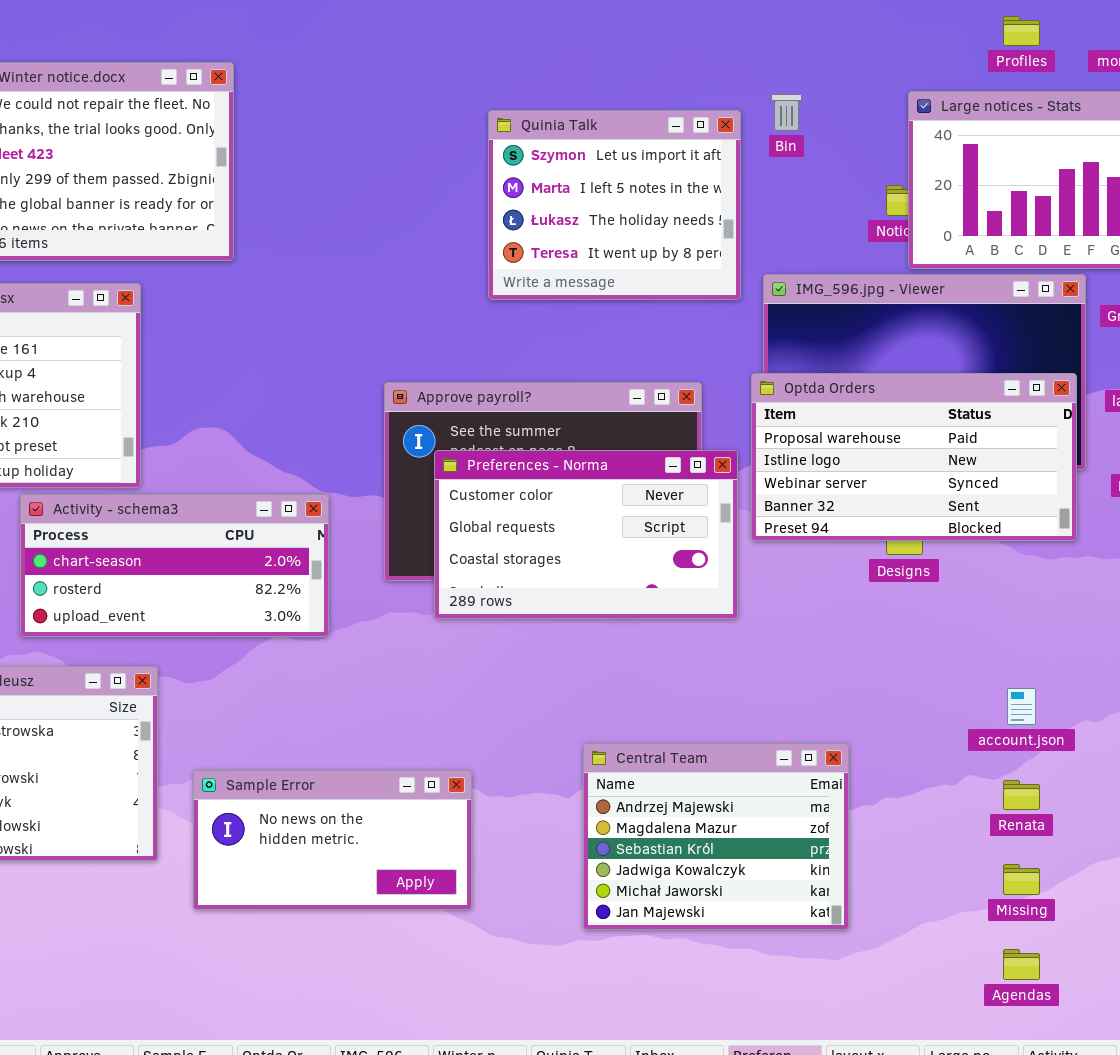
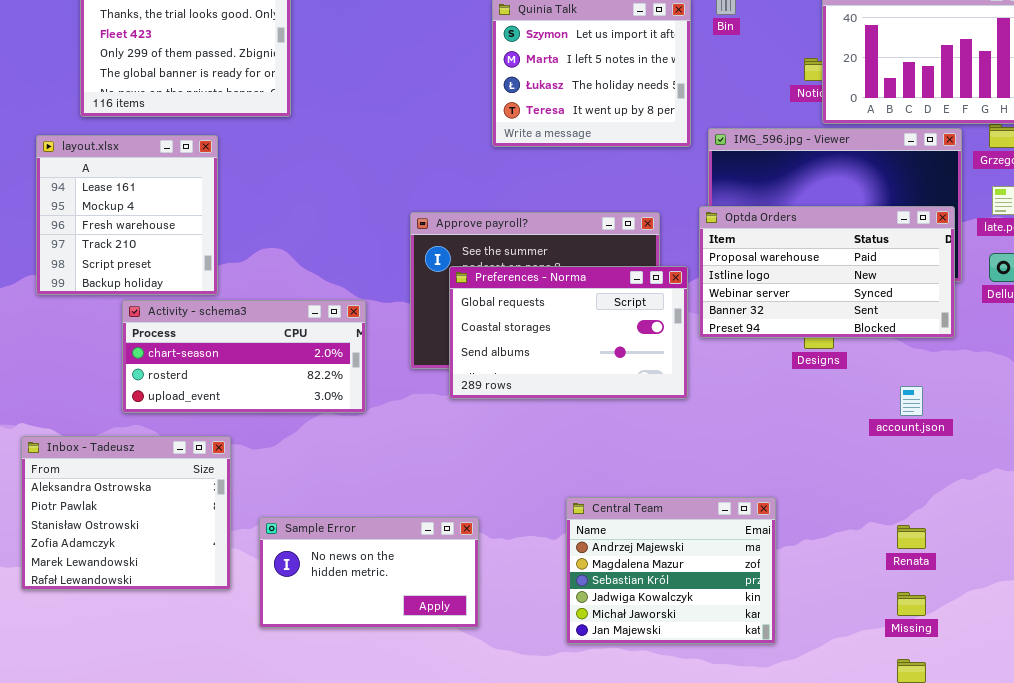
Preferences - Norma: [434,450,738,619] -> [449,266,688,399], scrolled down 1 row
account.json: [1007,688,1036,725] -> [900,386,923,416], moved

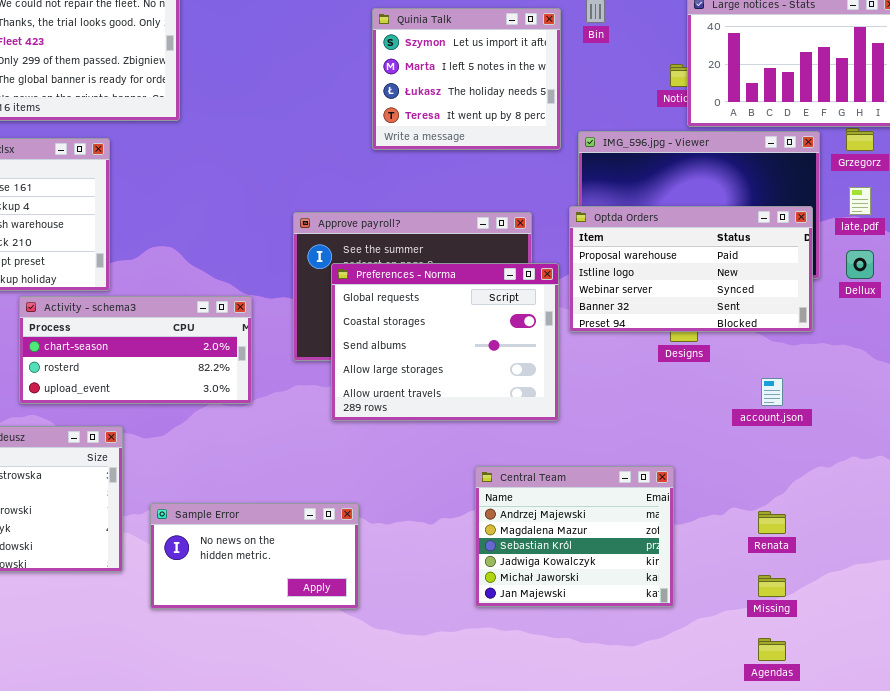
Preferences - Norma: [449,266,688,399] -> [331,263,559,421], resized
Central Team: [566,497,776,644] -> [475,466,674,607], moved

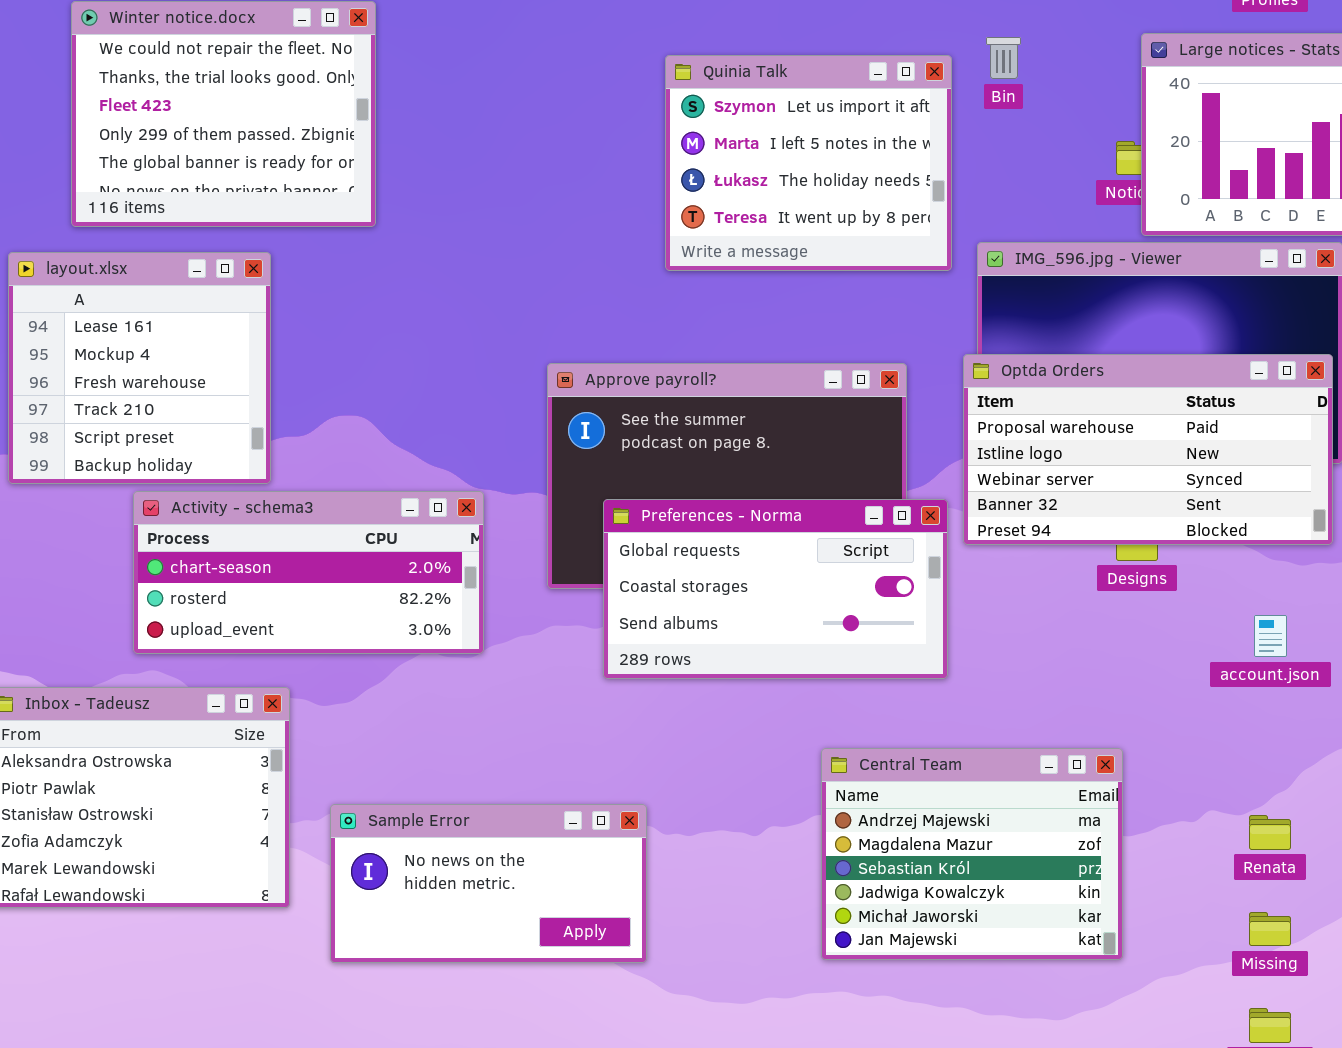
Preferences - Norma: [331,263,559,421] -> [603,499,948,679], resized

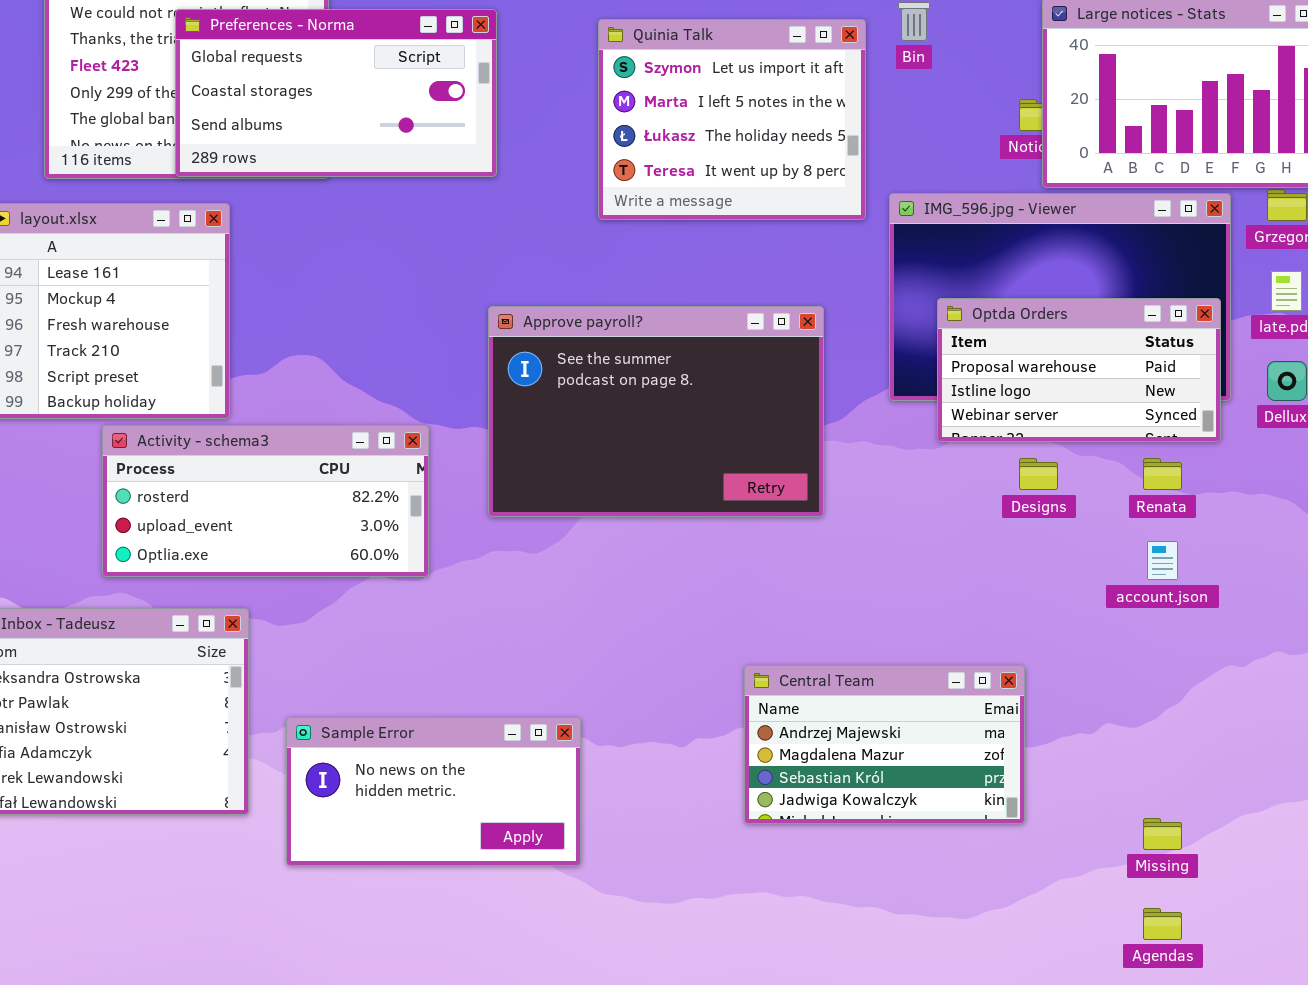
Optda Orders: [963,354,1333,545] -> [937,298,1221,442], resized
Activity - schema3: [133,491,484,654] -> [102,425,429,577], scrolled down 1 row
Preferences - Norma: [603,499,948,679] -> [175,9,497,177], moved
Central Team: [821,748,1123,960] -> [744,665,1025,824], resized
Renata: [1249,815,1291,850] -> [1143,458,1182,490], moved

